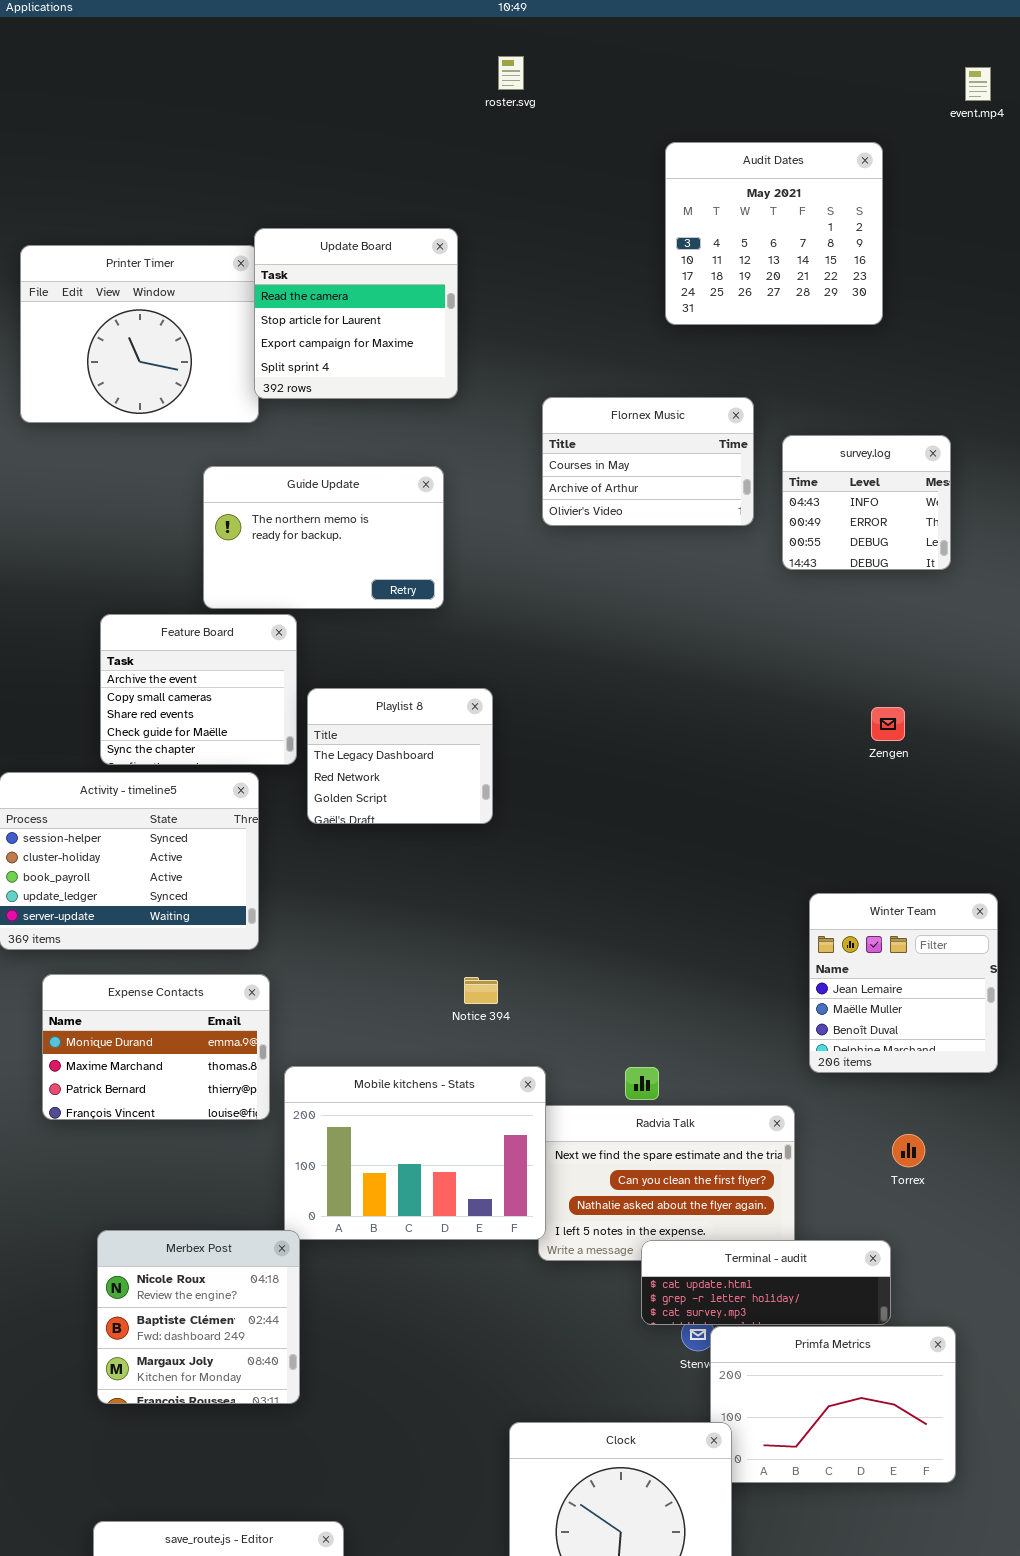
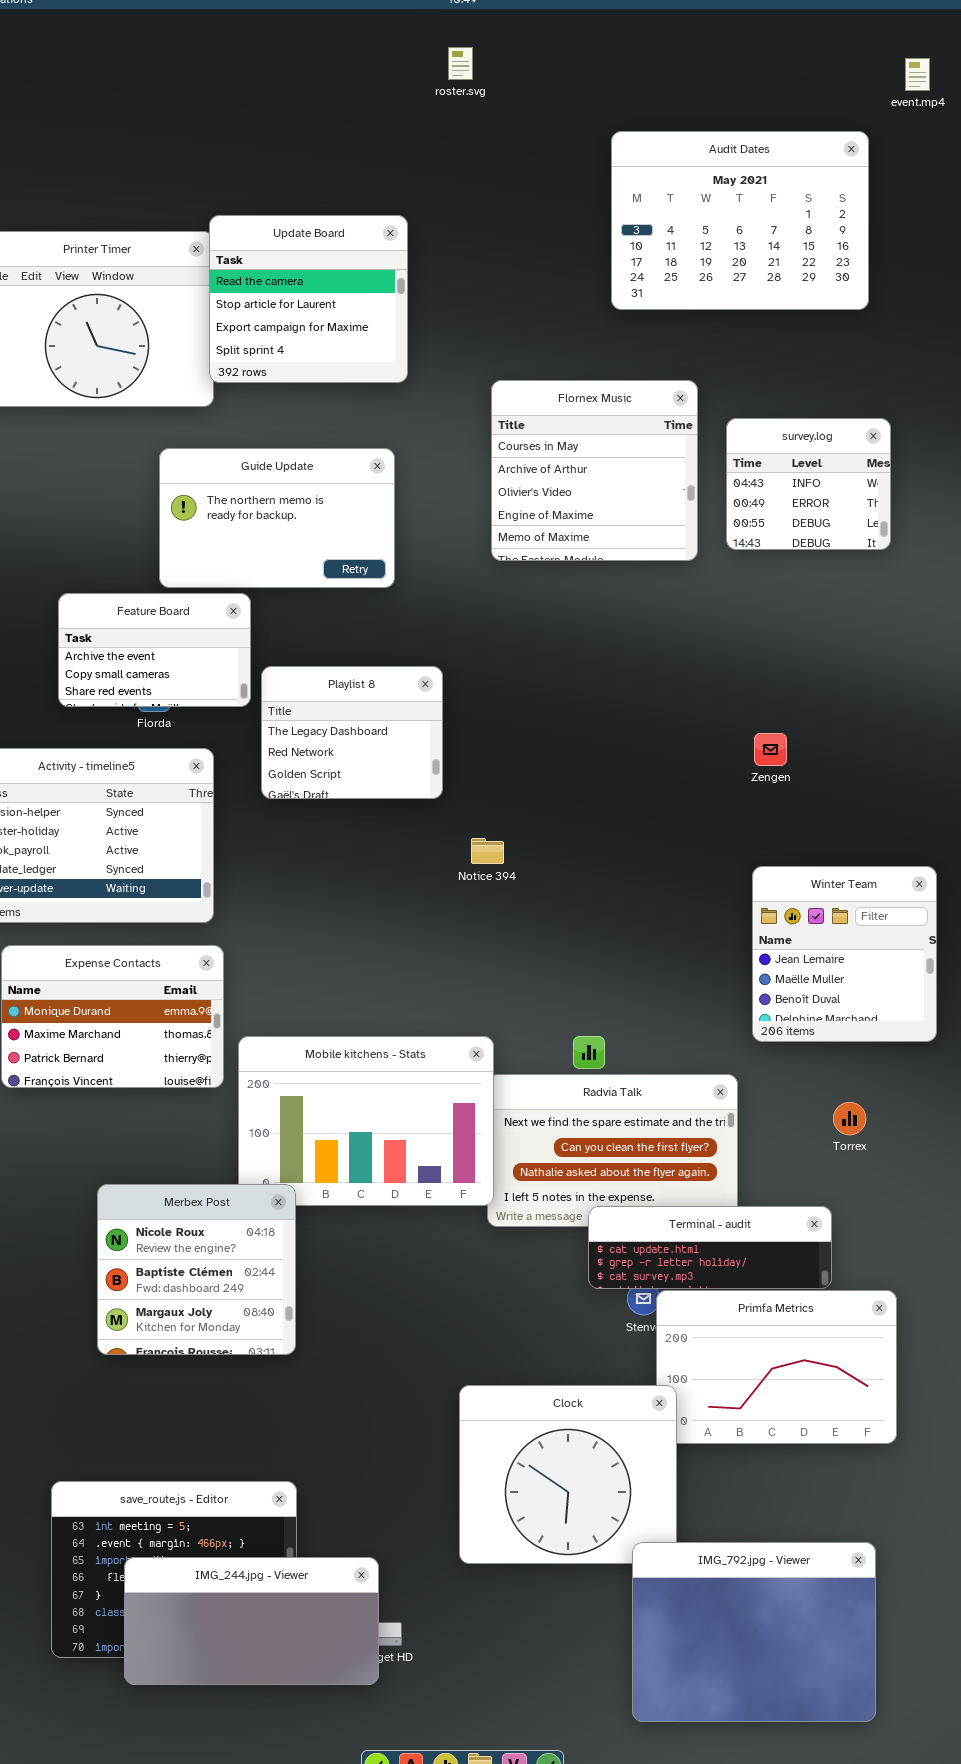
Audit Dates: [665,142,883,325] -> [611,131,869,310], resized
Flornex Music: [542,397,754,526] -> [491,380,698,561], resized
Feature Board: [100,614,297,765] -> [58,593,251,707], resized
Zengen: [871,707,905,741] -> [754,733,787,766], moved
Notice 394: [464,977,498,1004] -> [471,838,504,864], moved
Merbex Post: [97,1230,300,1404] -> [97,1184,296,1355], moved

